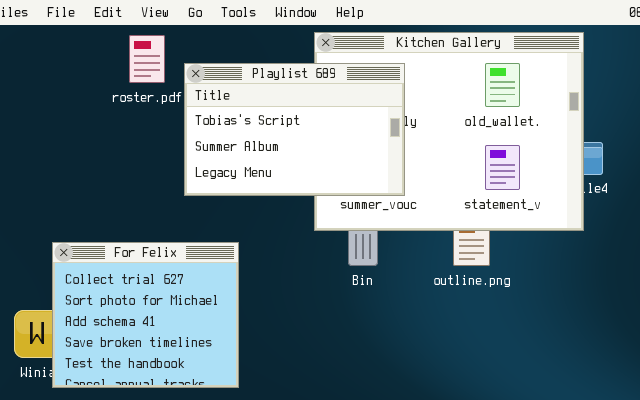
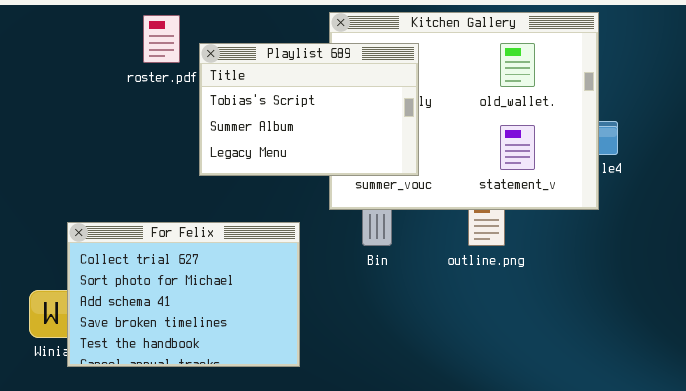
For Felix: [52,242,239,388] -> [67,222,300,367], resized

